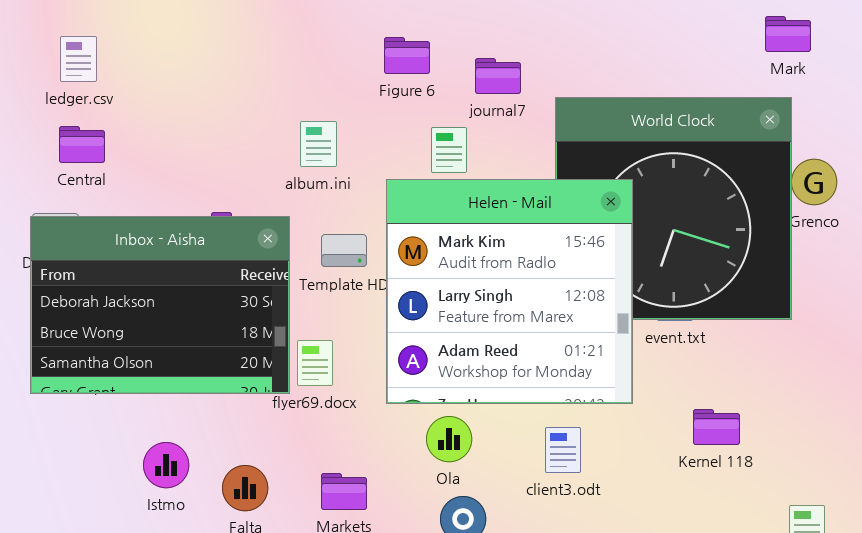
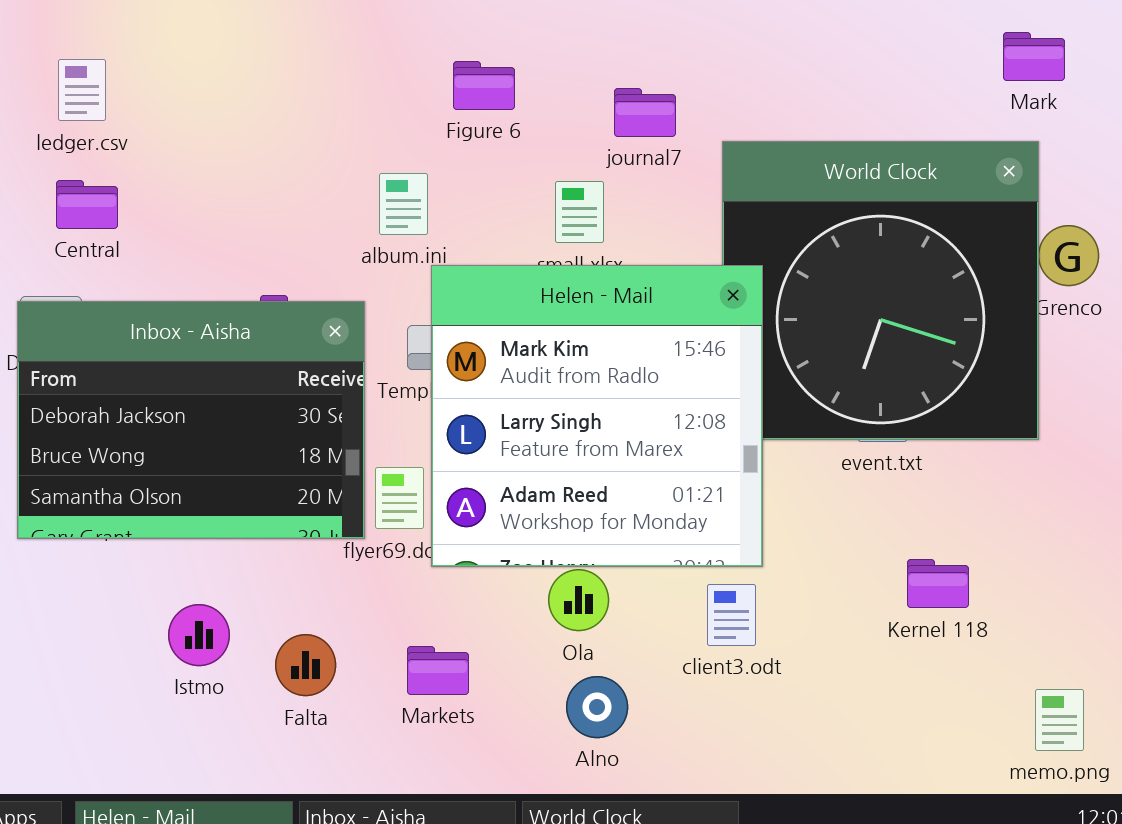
Figure 6: [384,37,430,74] -> [453,61,515,110], moved
Helen - Mail: [386,179,633,404] -> [431,265,763,567], moved

